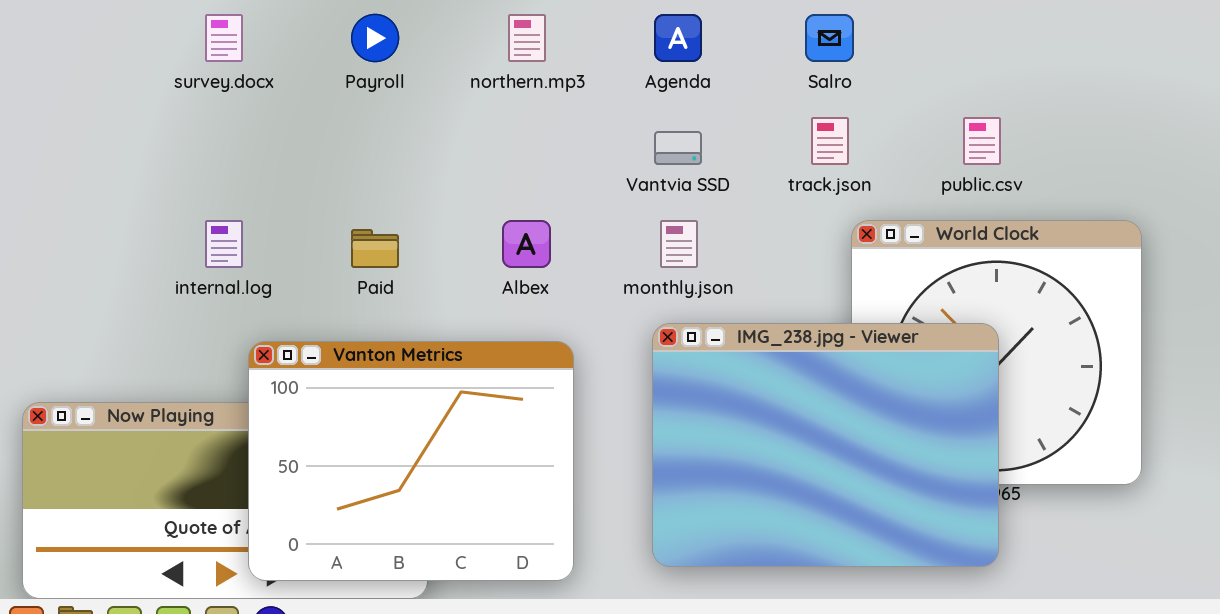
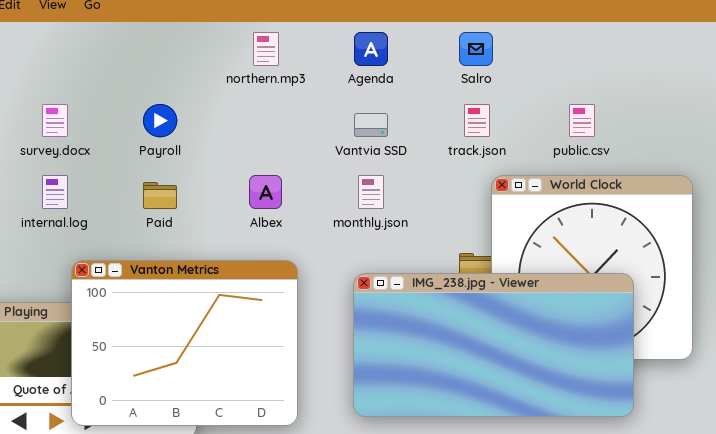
survey.docx: [205,14,243,62] -> [42,104,68,137], moved
Payroll: [351,14,399,62] -> [143,104,177,137], moved
IMG_238.jpg - Viewer: [652,323,999,567] -> [353,273,634,417], resized

